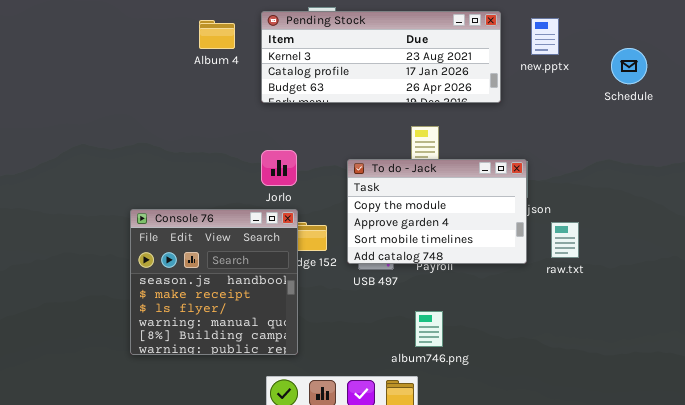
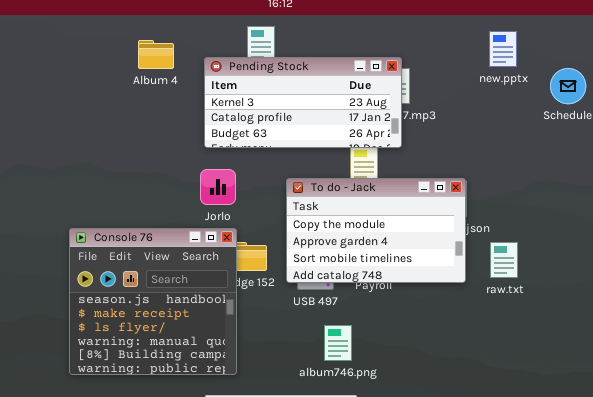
Pending Stock: [261,11,501,103] -> [204,57,402,148], moved, resized
new.pptx: [531,18,559,55] -> [489,31,517,67], moved
album746.png: [415,311,443,347] -> [324,325,352,361], moved

